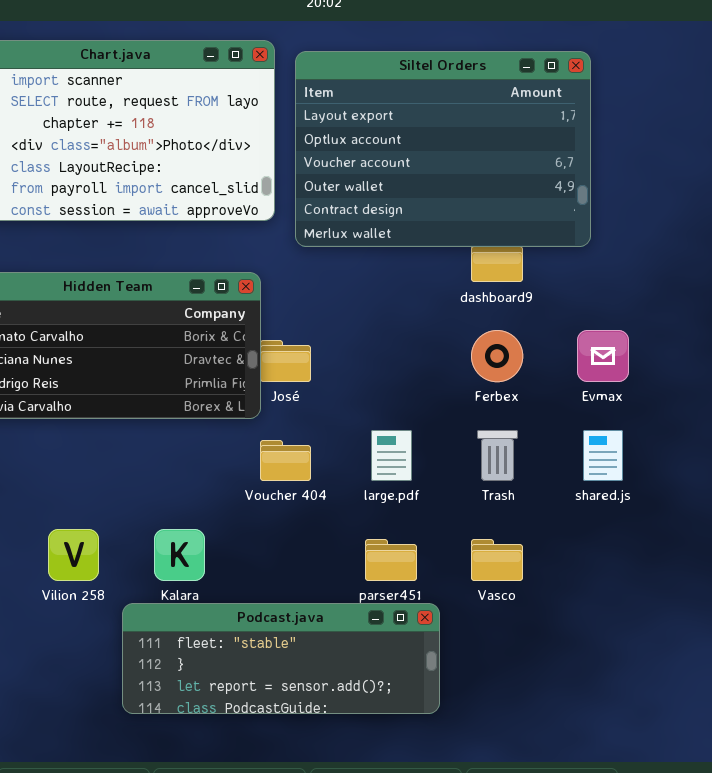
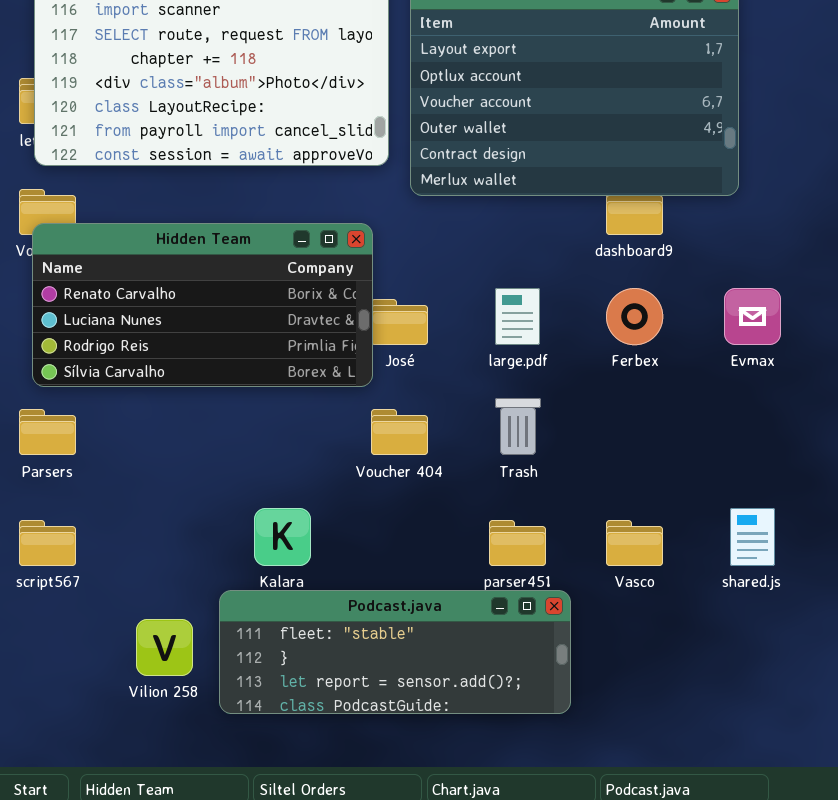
large.pdf: [371,430,412,481] -> [495,288,540,345], moved
Trash: [477,430,518,481] -> [495,398,541,455], moved
shared.js: [583,430,623,481] -> [730,508,775,566], moved
Vilion 258: [48,529,99,581] -> [136,619,193,676], moved

